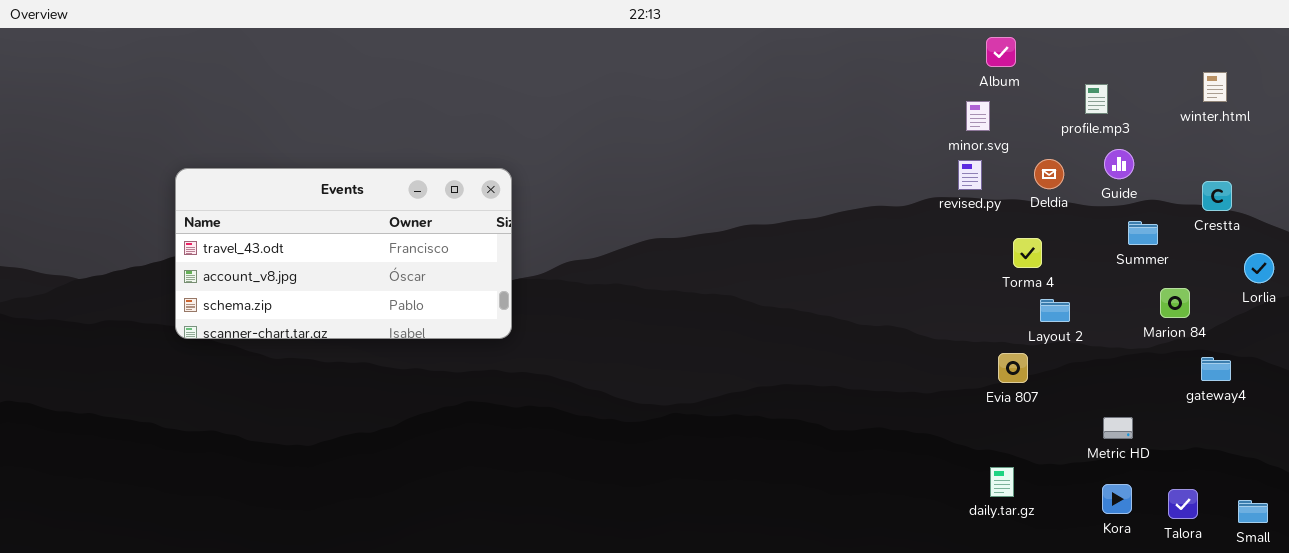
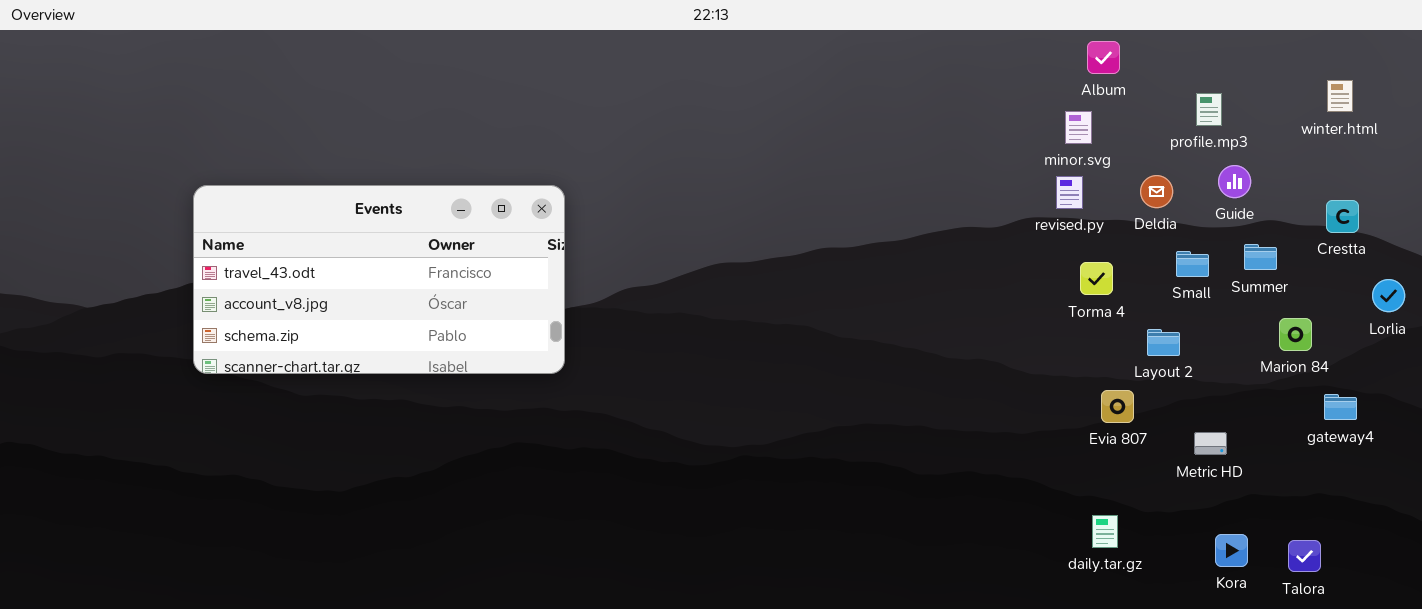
Torma 4: [1013,238,1042,268] -> [1080,262,1113,295], moved
Metric HD: [1103,417,1133,439] -> [1194,432,1227,455], moved
Small: [1238,500,1268,523] -> [1176,251,1209,277], moved

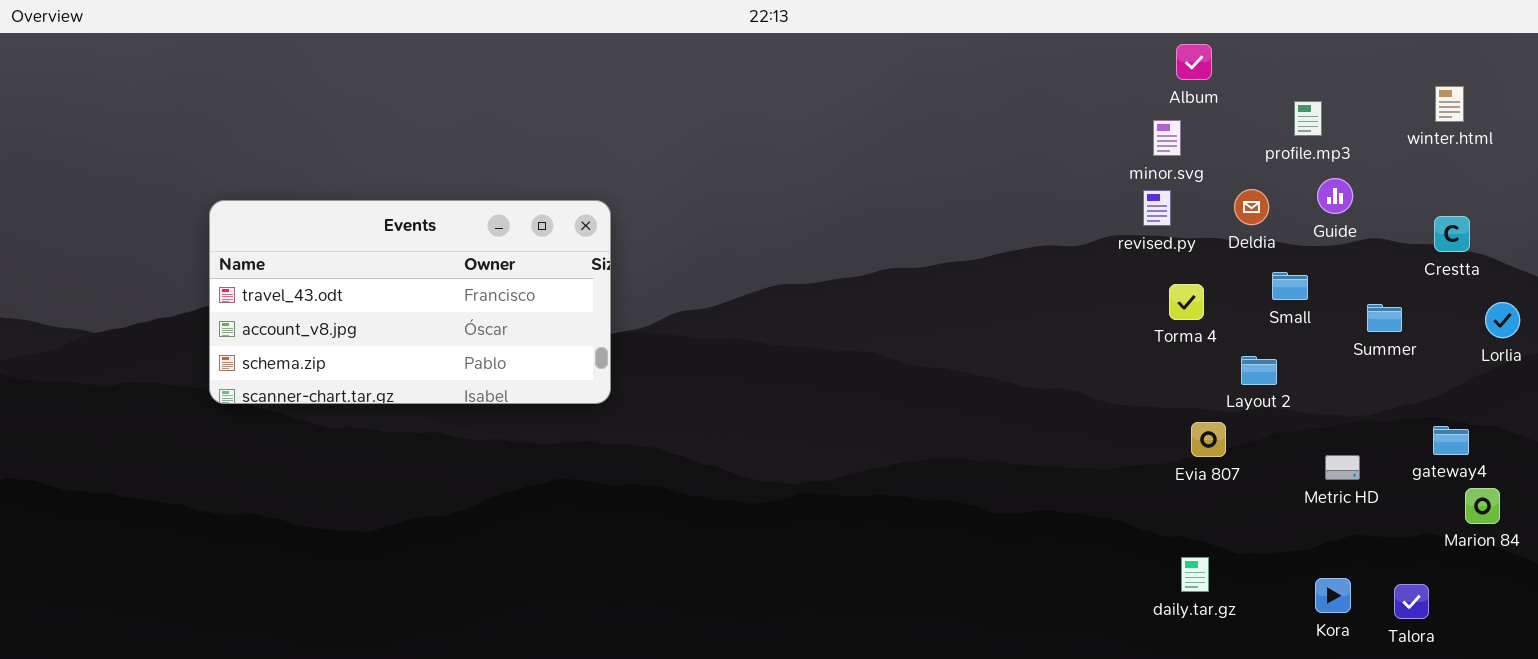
Summer: [1244,244,1277,270] -> [1367,304,1402,332], moved
Marion 84: [1279,318,1312,351] -> [1465,488,1500,524], moved
Metric HD: [1194,432,1227,455] -> [1325,455,1360,480], moved

